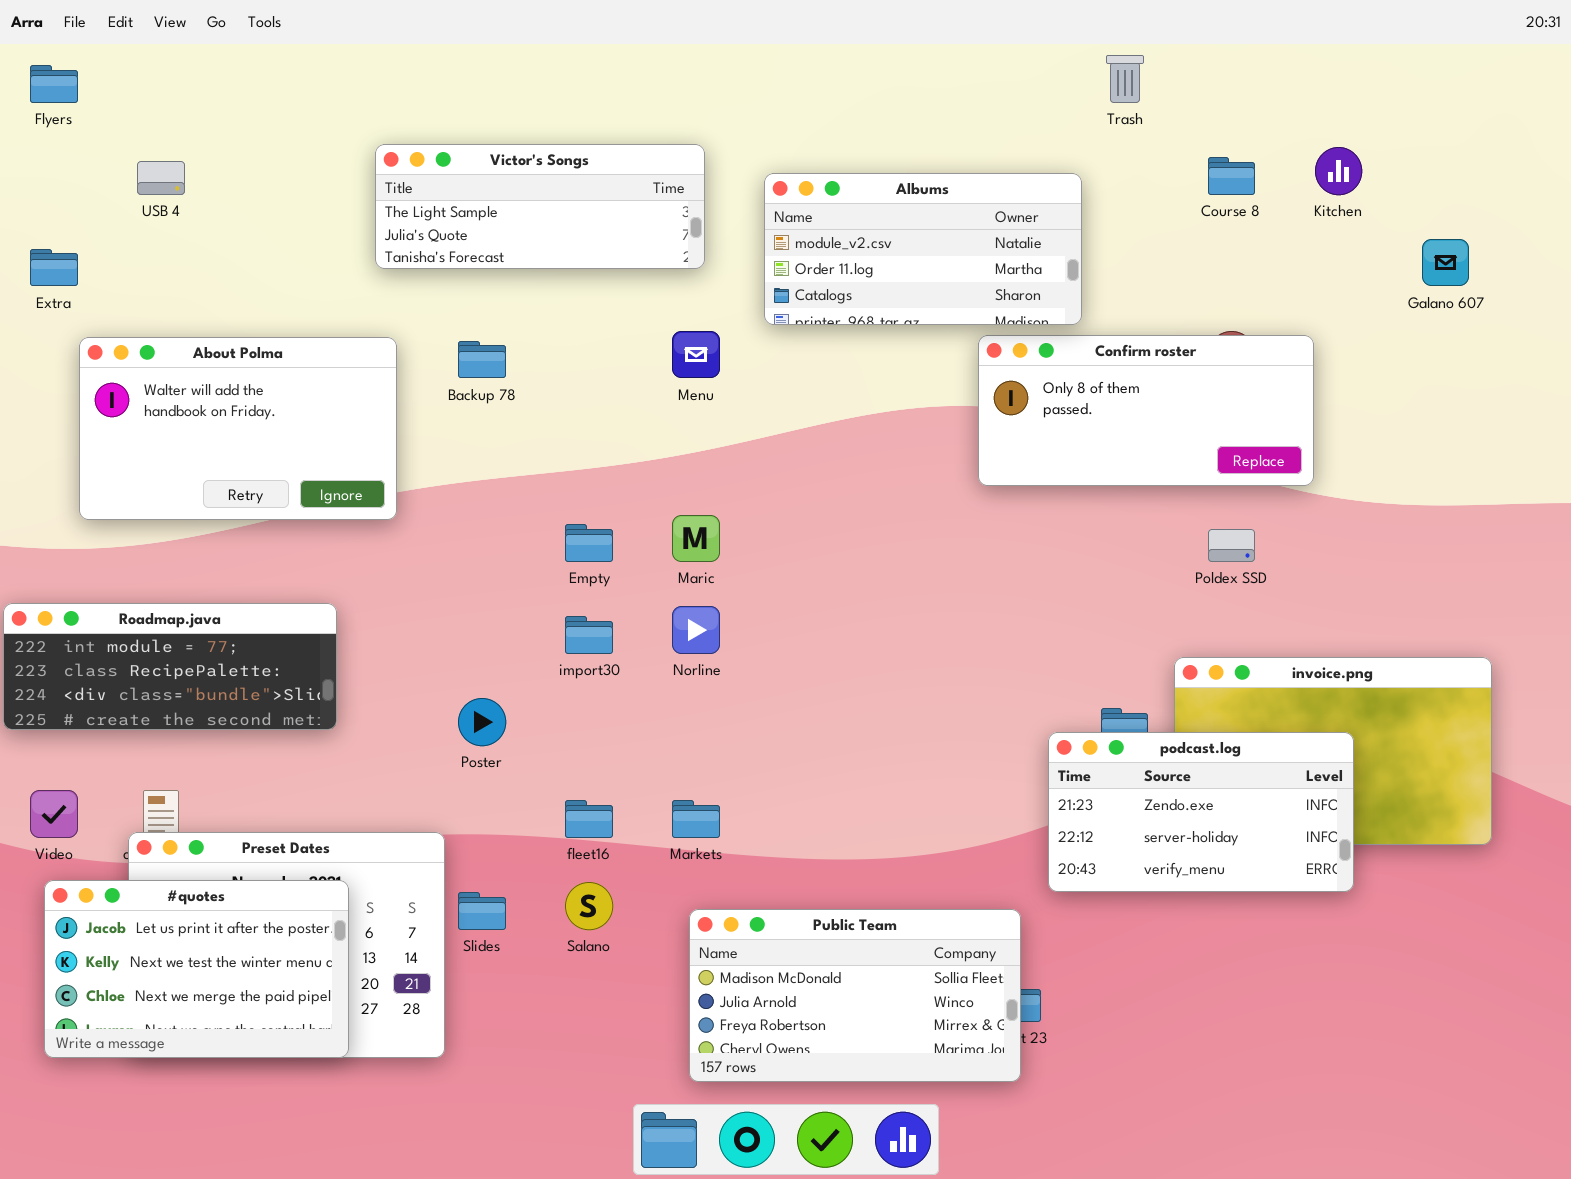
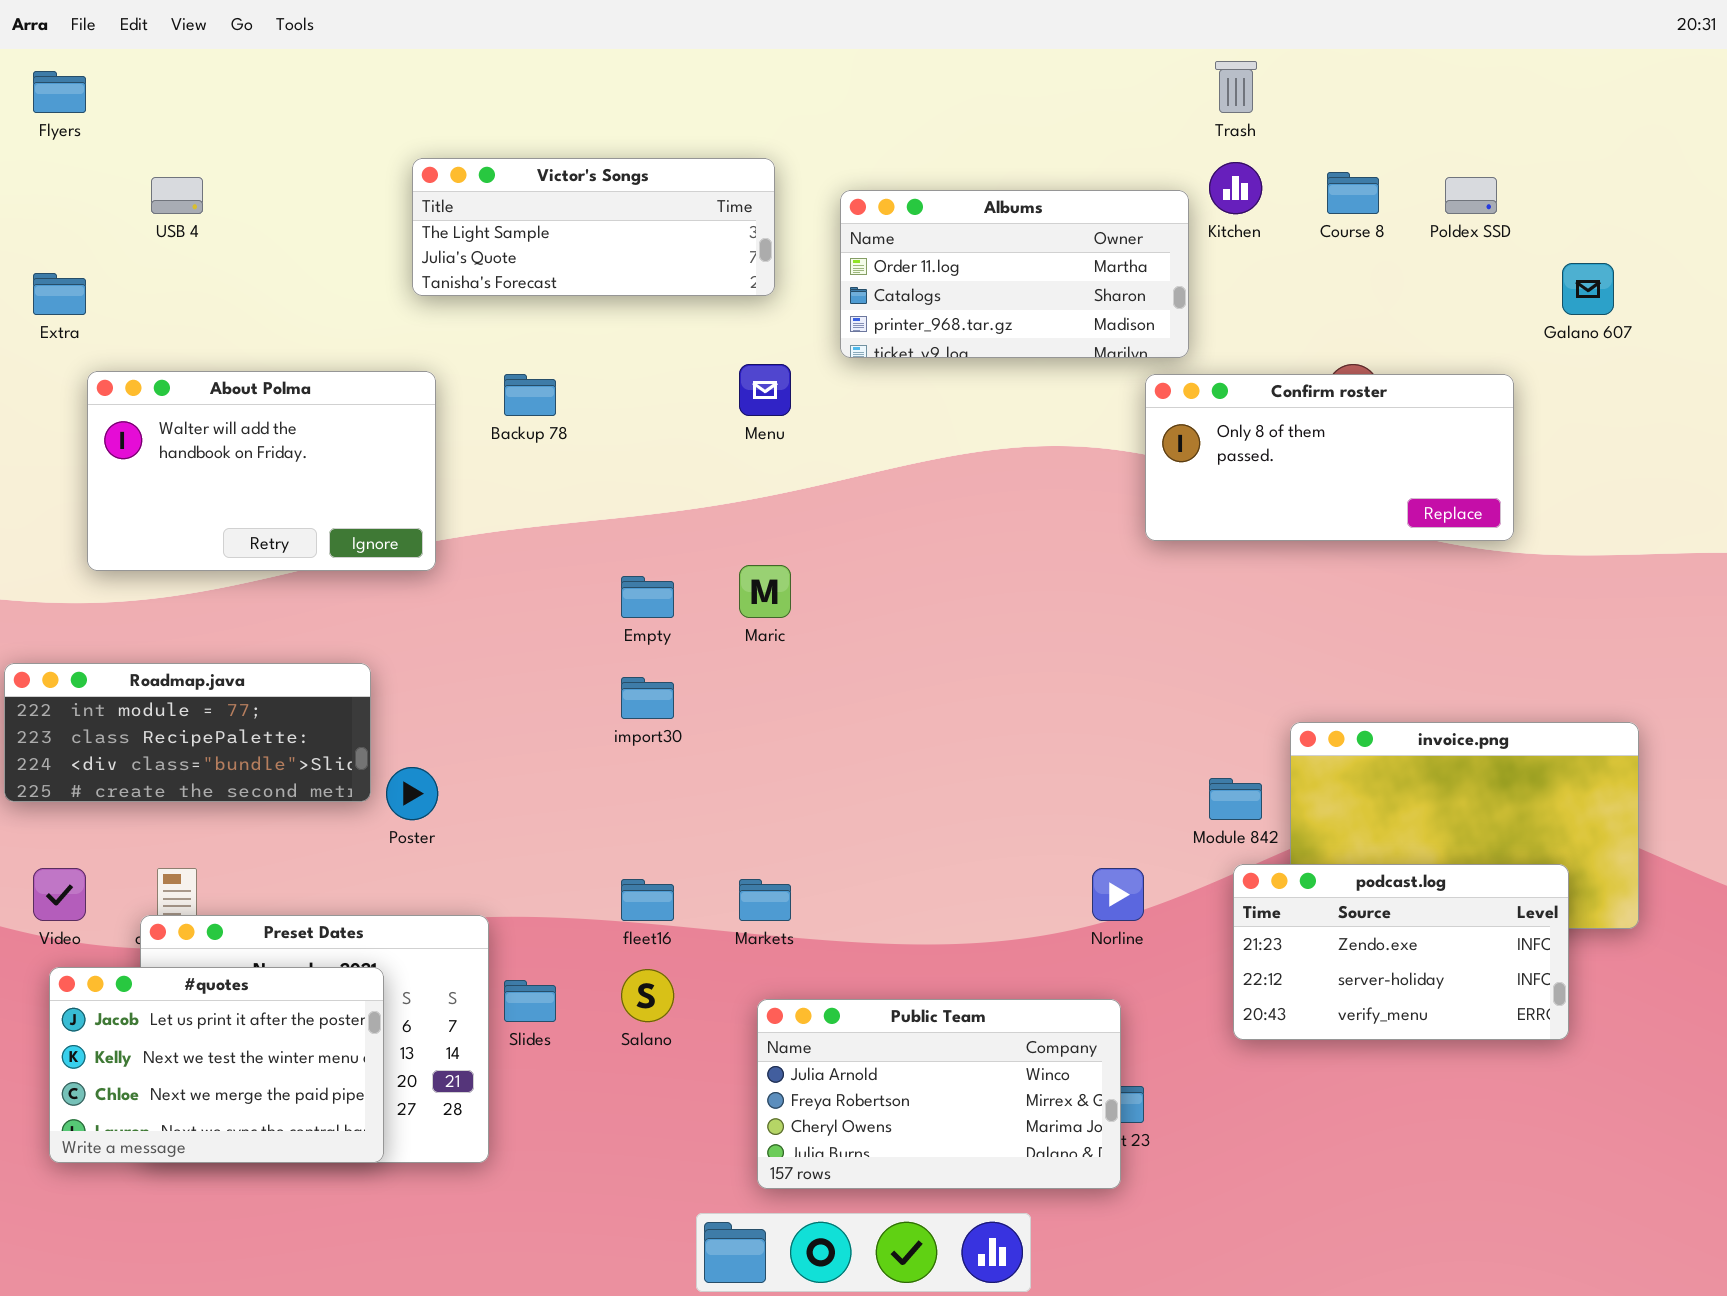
Kitchen: [1315,147,1362,195] -> [1209,162,1262,214], moved
Albums: [764,173,1082,325] -> [840,190,1189,358], scrolled down 1 row
Confirm roster: [978,335,1314,486] -> [1145,374,1514,541], moved
Poldex SSD: [1208,529,1255,562] -> [1445,177,1497,214], moved
Norline: [672,606,720,654] -> [1092,868,1144,921], moved
Poster: [458,698,506,746] -> [386,767,438,820], moved
podcast.log: [1048,732,1354,892] -> [1233,864,1569,1040], moved
Public Team: [689,909,1021,1082] -> [757,999,1121,1189], scrolled down 1 row

